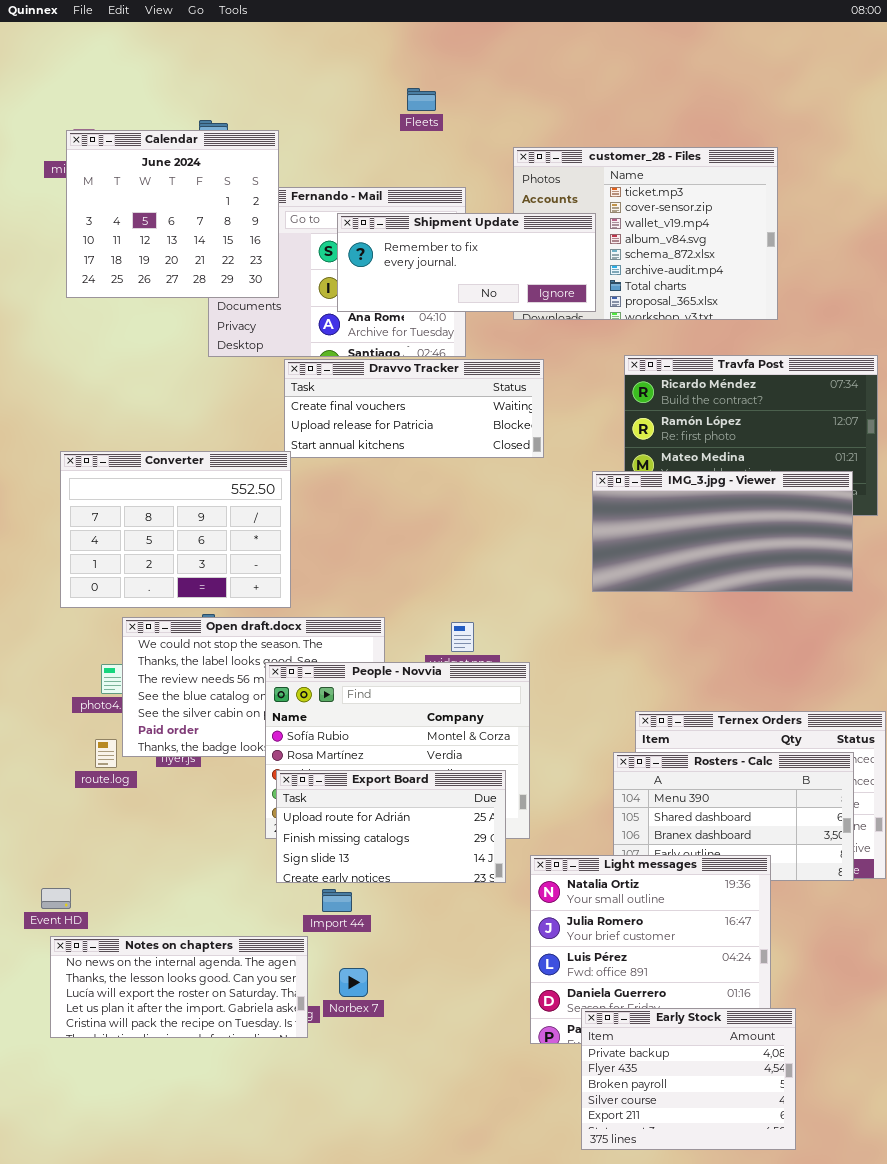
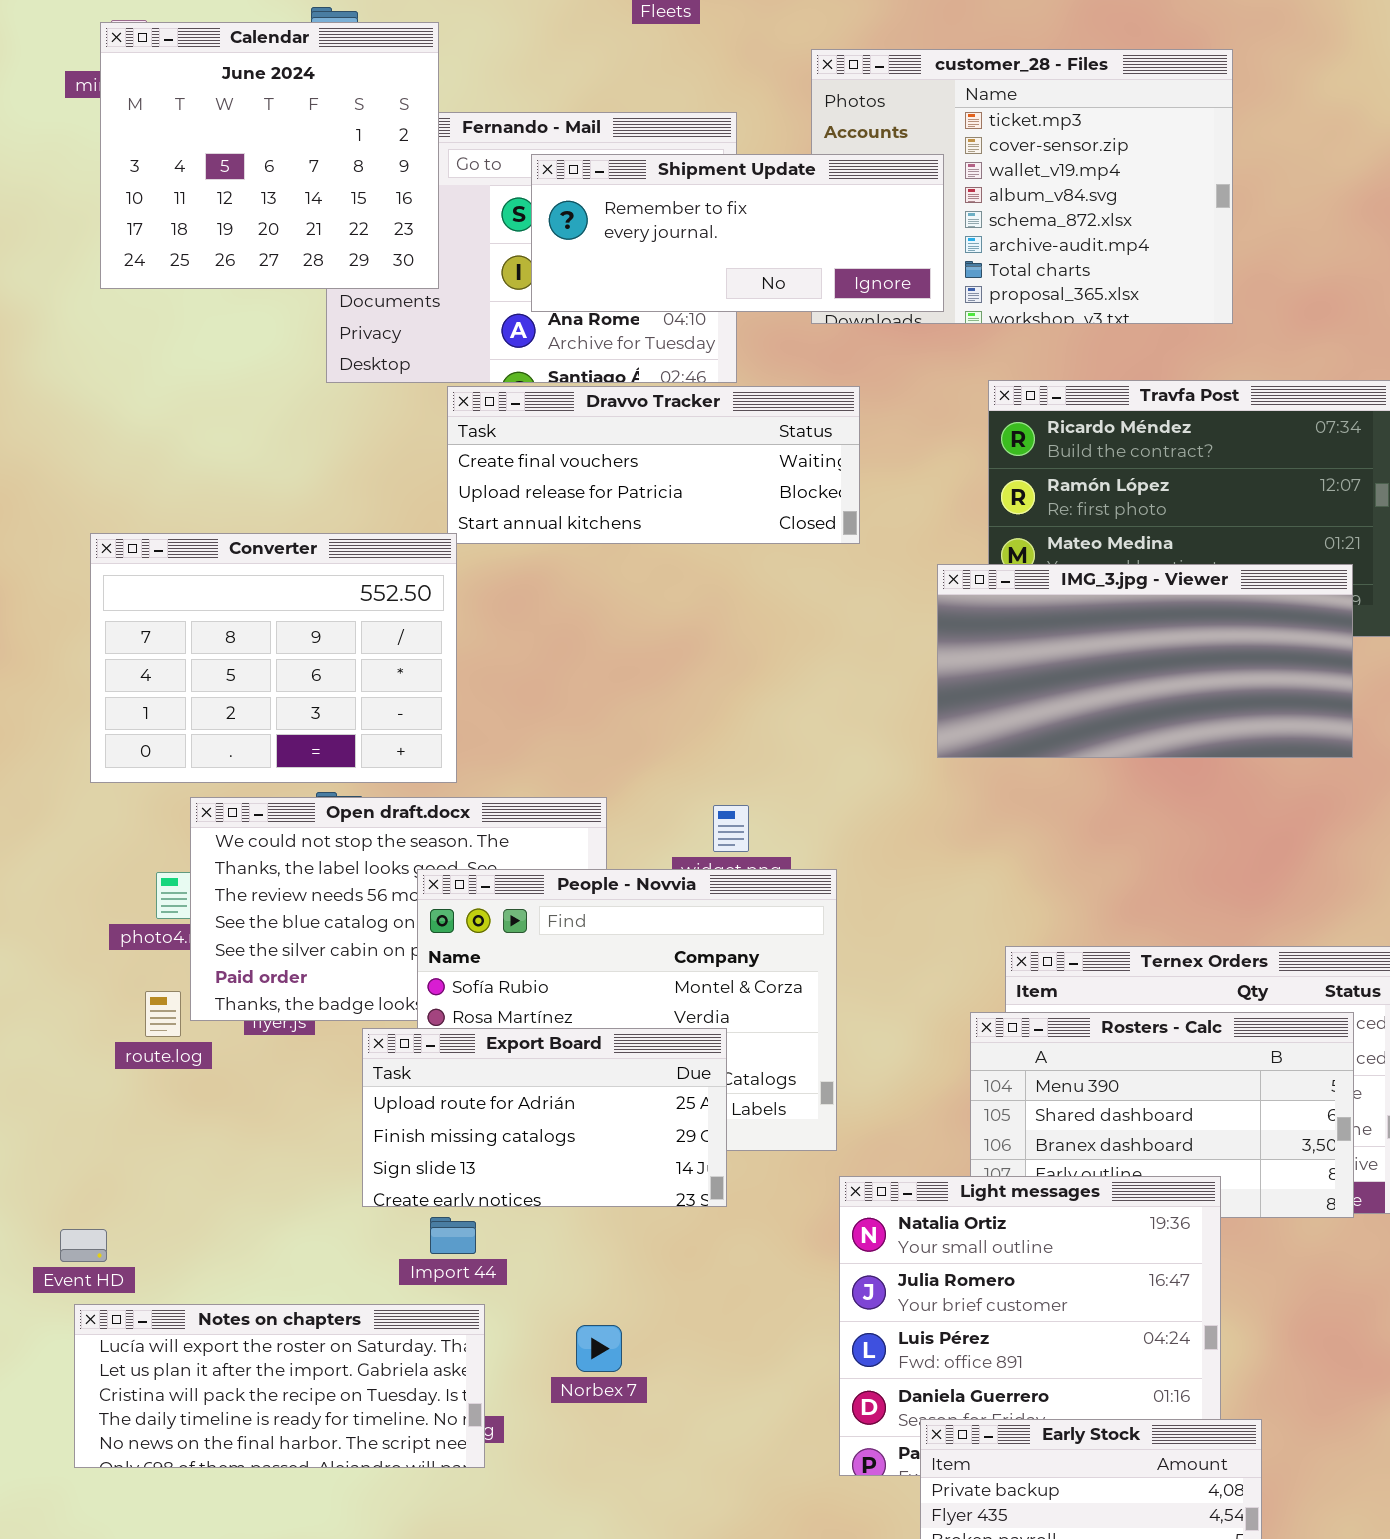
Export Board: [276,770,506,883] -> [362,1028,727,1207], moved
Import 44: [322,889,352,912] -> [430,1217,476,1254], moved
Notes on chapters: [50,936,308,1038] -> [74,1304,485,1468], scrolled down 2 rows
Norbex 7: [339,968,368,997] -> [576,1325,622,1372], moved

